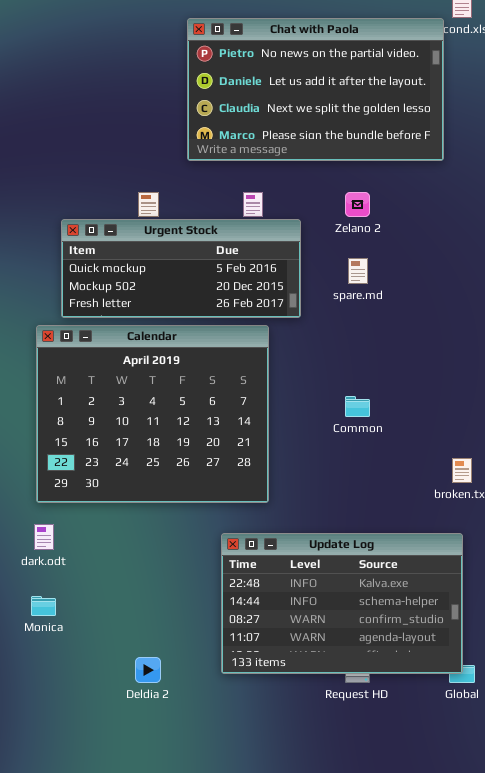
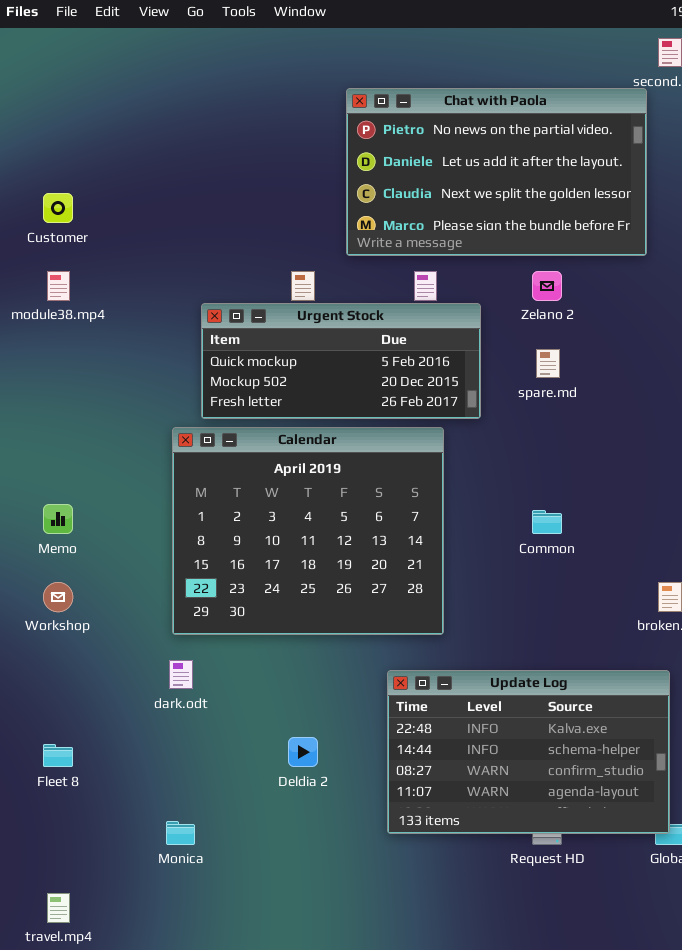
Chat with Paola: [187,18,444,161] -> [346,88,647,256], moved
Monica: [31,596,56,616] -> [166,821,195,845], moved
Deldia 2: [135,657,161,683] -> [288,737,318,767], moved

